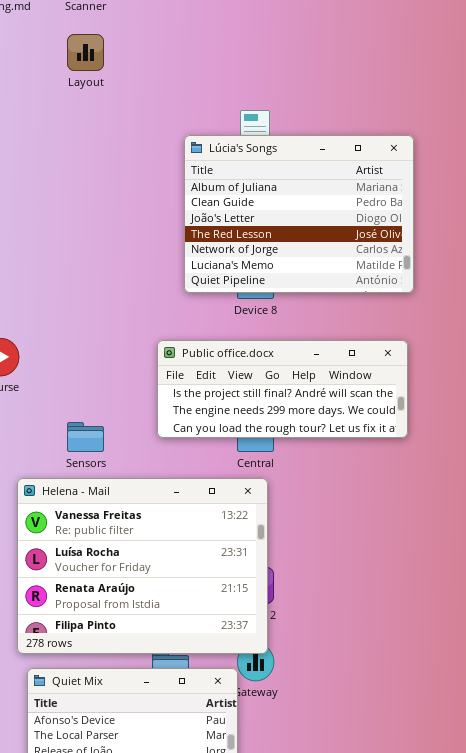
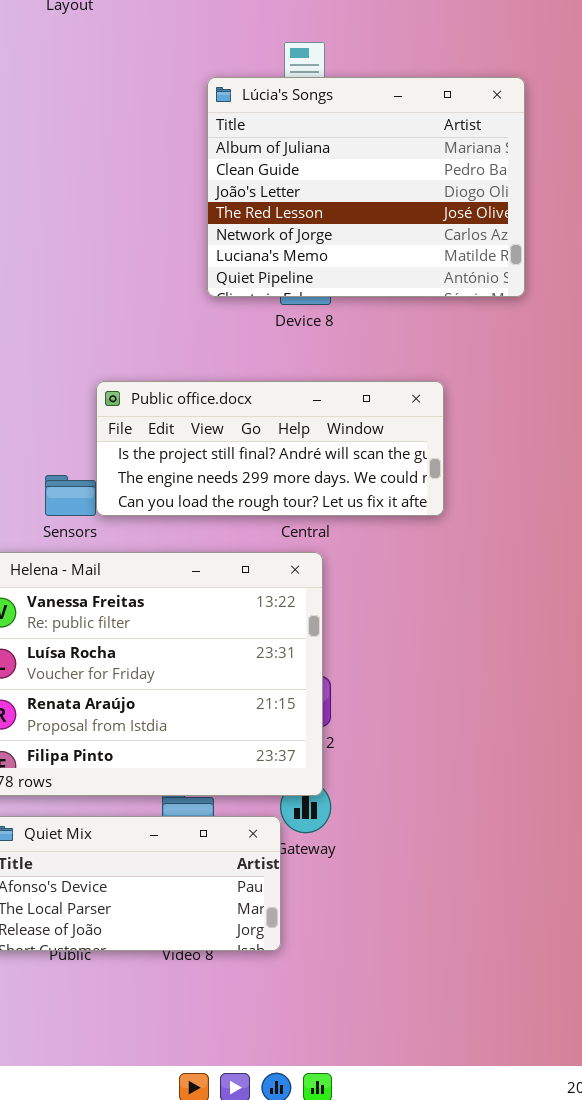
Public office.docx: [157,340,408,438] -> [96,381,444,516], moved

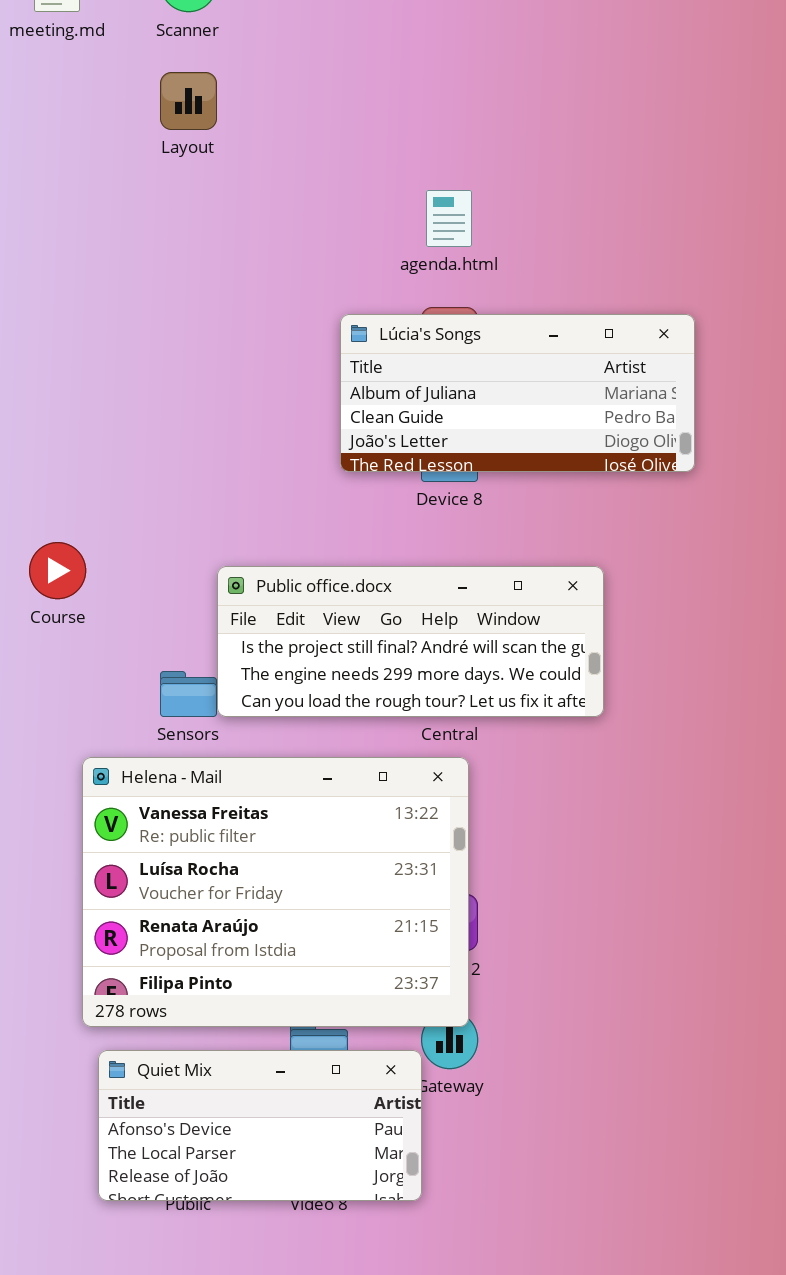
Lúcia's Songs: [207,77,525,297] -> [340,314,695,472], resized

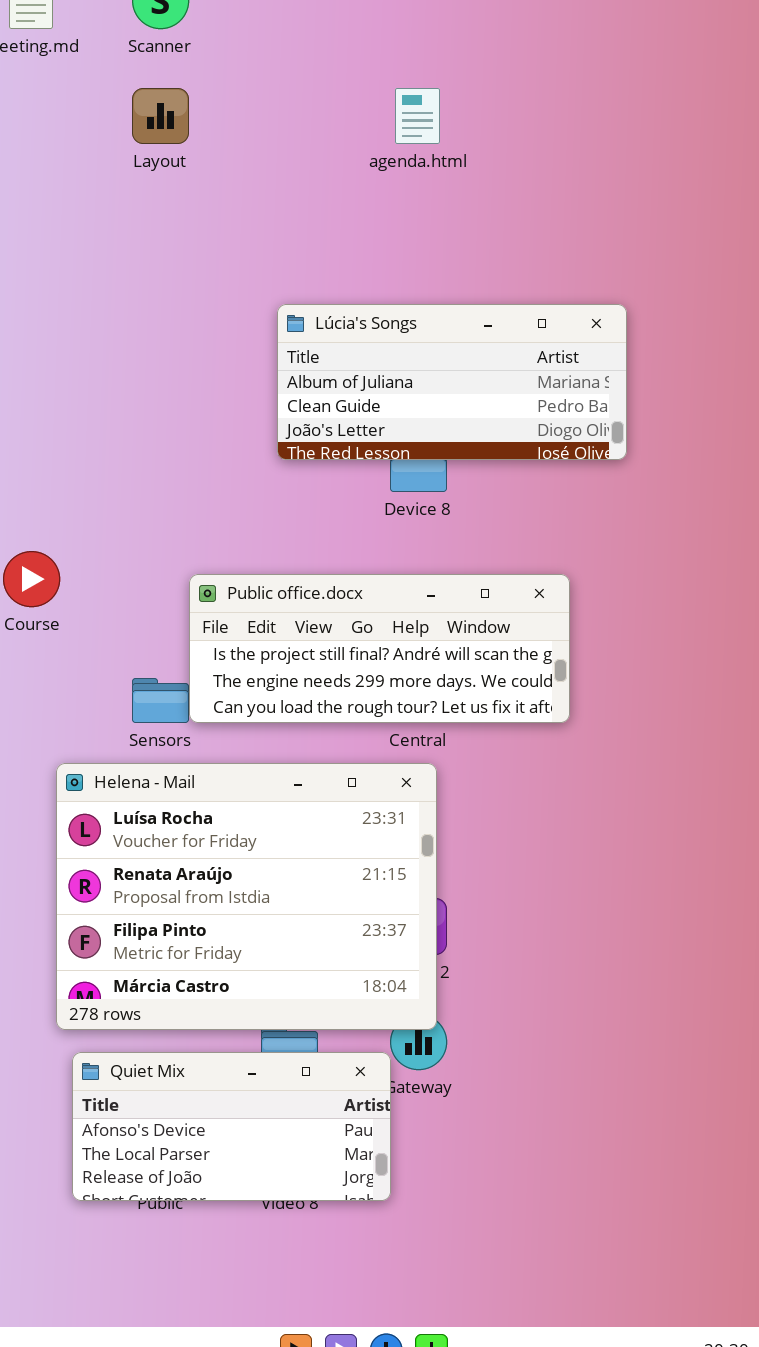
agenda.html: [426,190,472,247] -> [395,88,440,144], moved
Lúcia's Songs: [340,314,695,472] -> [277,304,627,460], moved
Helena - Mail: [82,757,469,1027] -> [56,763,437,1030], scrolled down 1 row

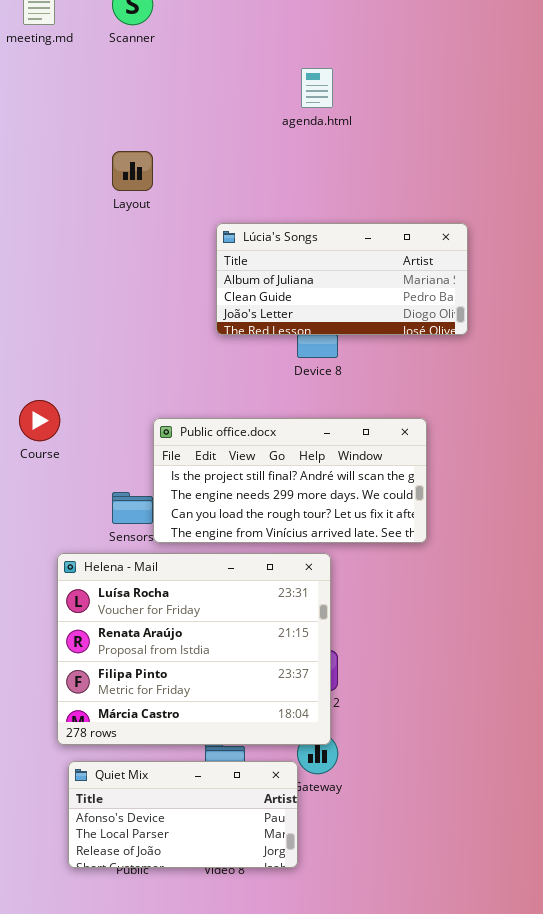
Layout: [132,88,189,144] -> [112,151,153,191], moved
Public office.docx: [189,574,570,723] -> [153,418,427,543], resized

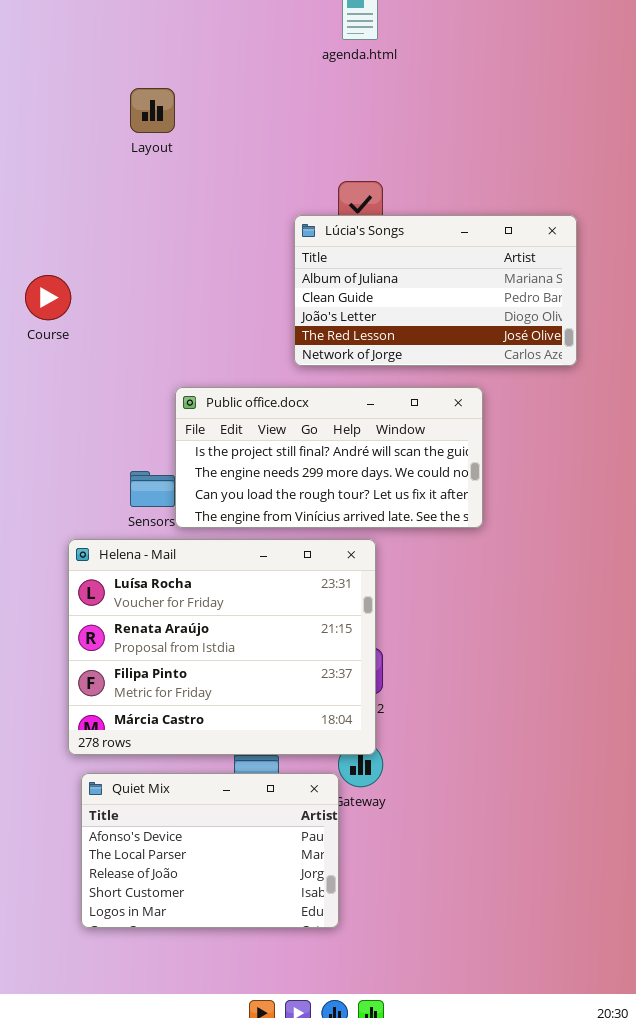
Lúcia's Songs: [216,223,468,335] -> [294,215,577,366], moved, resized
Course: [19,400,60,441] -> [25,275,71,320], moved
Quiet Mix: [68,761,298,868] -> [81,773,339,928], resized

